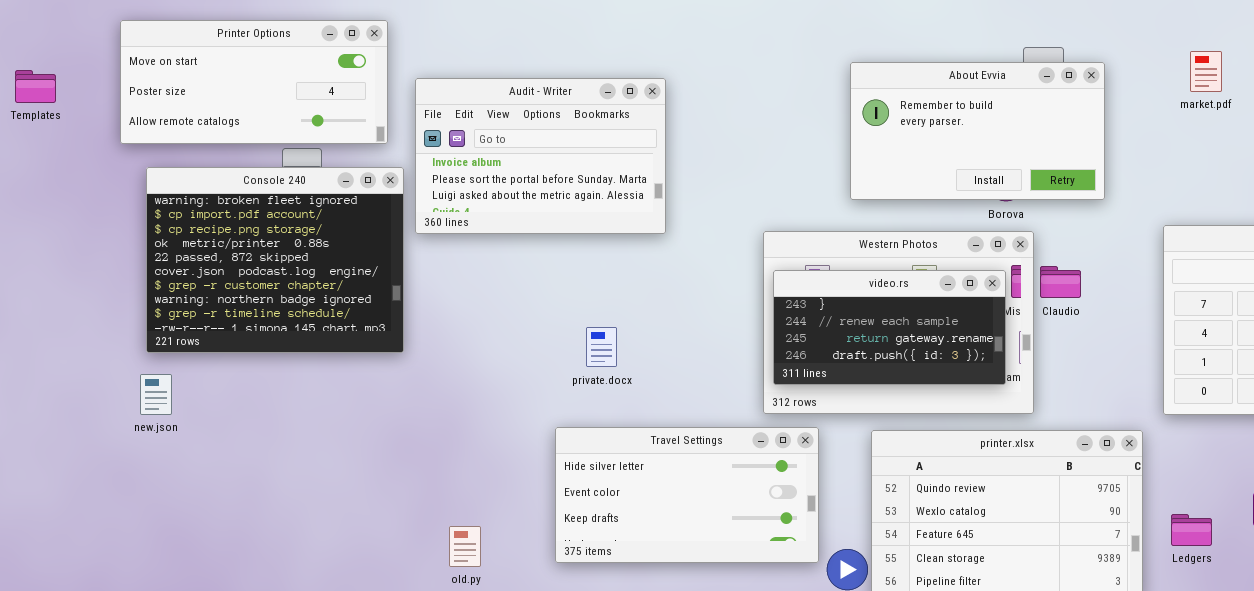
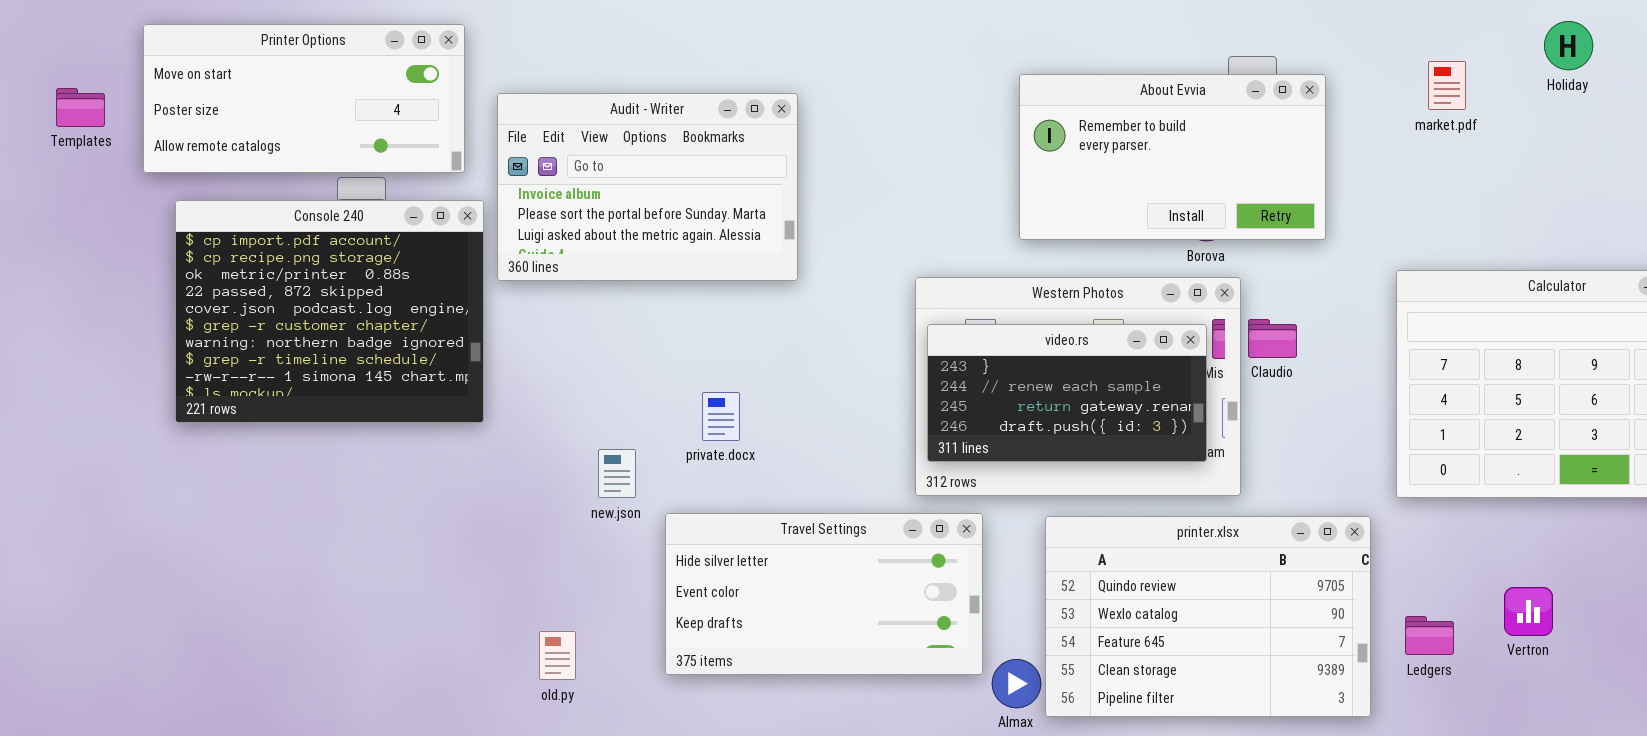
Templates: [15,70,56,103] -> [56,88,105,127], moved
Console 240: [146,167,404,353] -> [175,200,484,423], scrolled down 1 row
new.json: [140,374,172,415] -> [598,449,636,498], moved

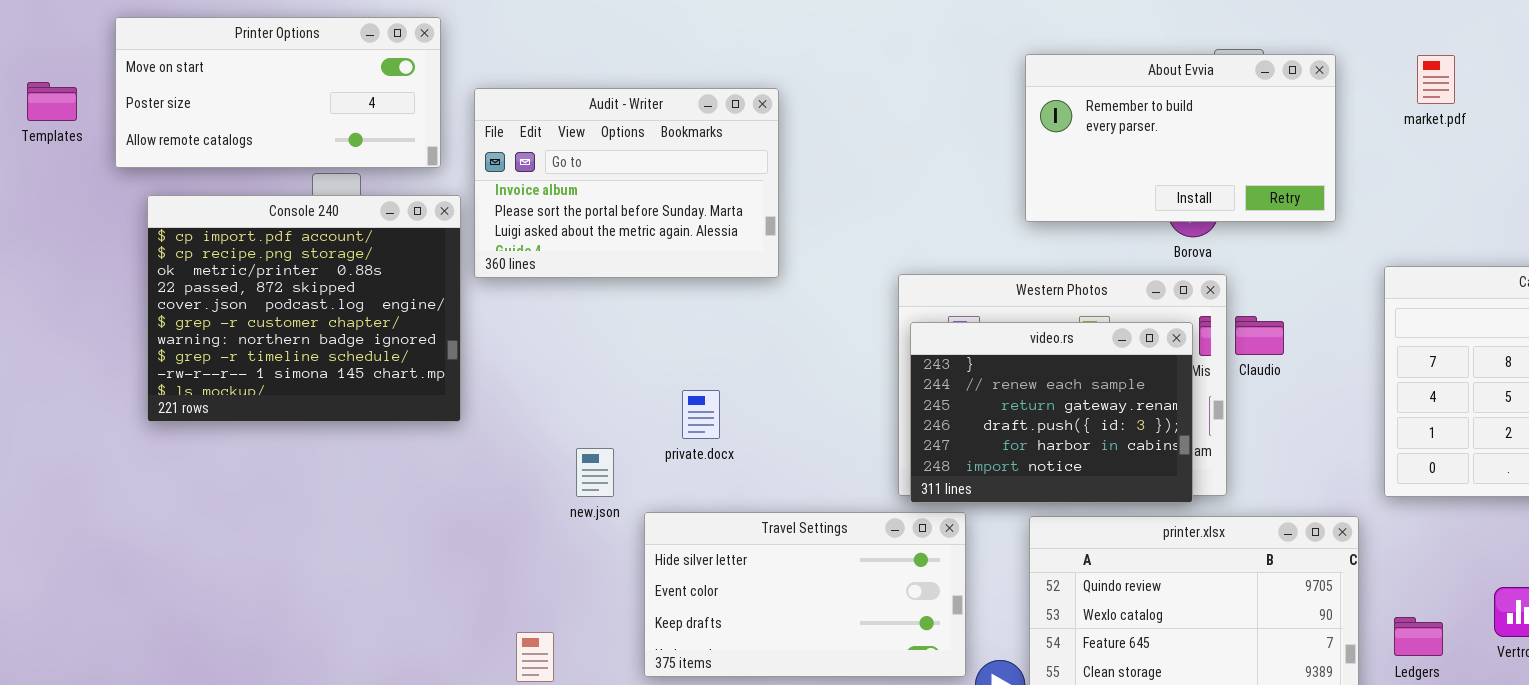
About Evvia: [1019,74,1326,240] -> [1025,54,1336,222], moved
video.rs: [927,324,1207,462] -> [910,322,1193,503], resized

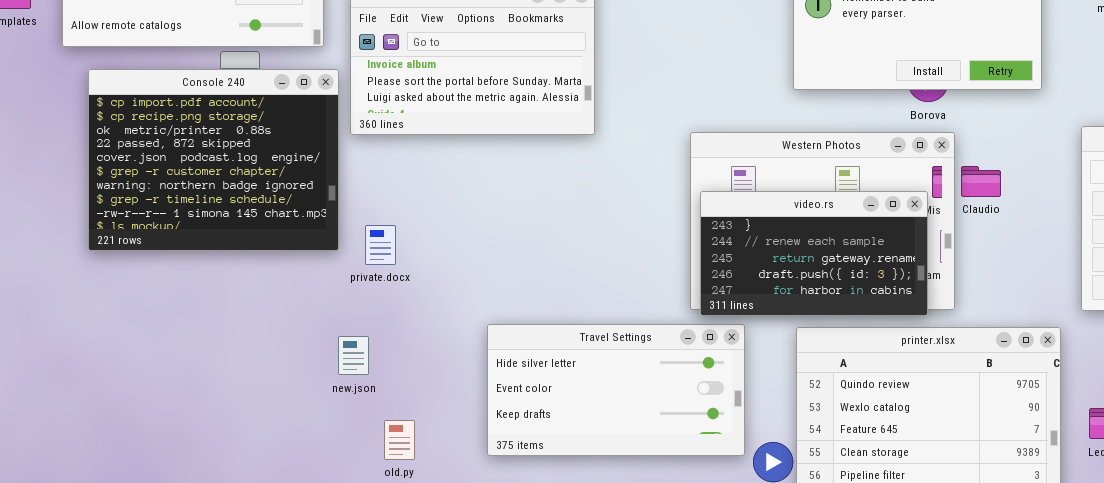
video.rs: [910,322,1193,503] -> [700,191,928,316], resized
private.docx: [682,390,720,439] -> [365,225,396,265], moved
new.json: [576,448,614,497] -> [338,336,369,375], moved

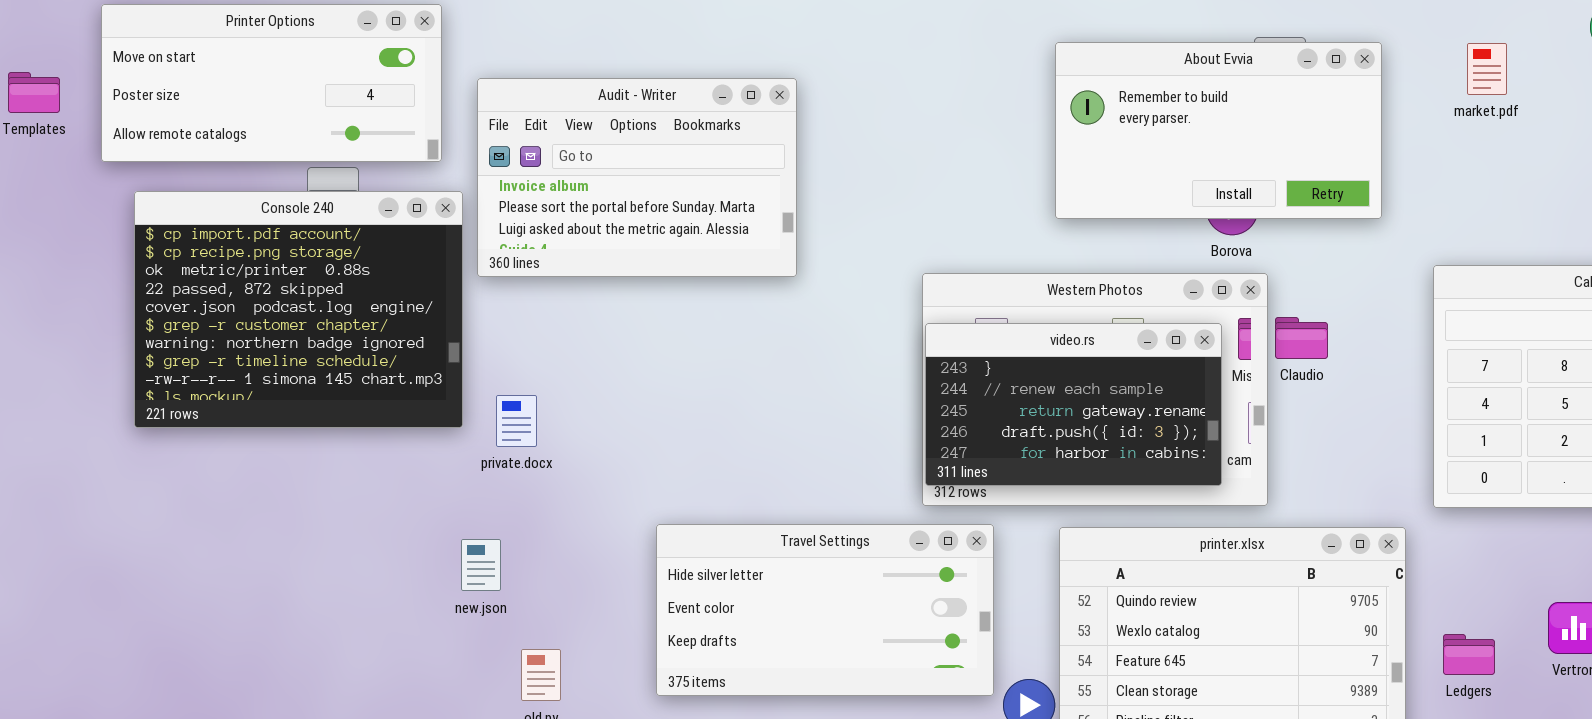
video.rs: [700,191,928,316] -> [925,323,1222,486], moved

